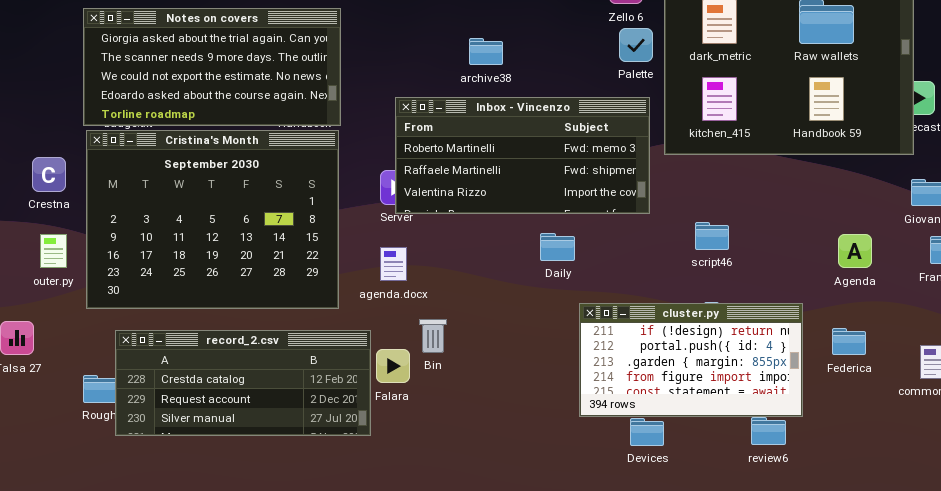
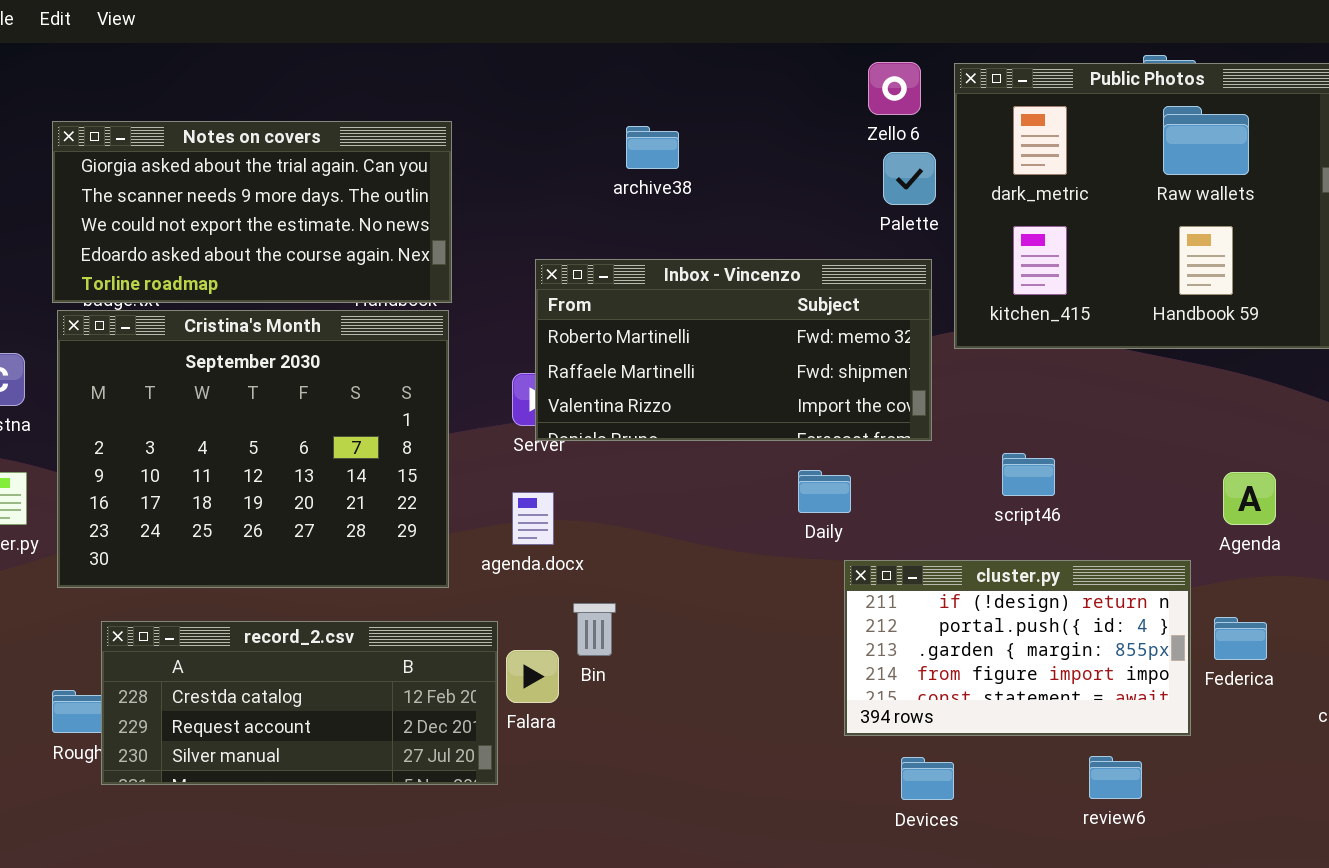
archive38: [469,38,503,65] -> [626,126,679,169], moved
Daily: [540,233,575,261] -> [798,470,851,513], moved
cluster.py: [579,303,803,417] -> [844,560,1191,736], moved

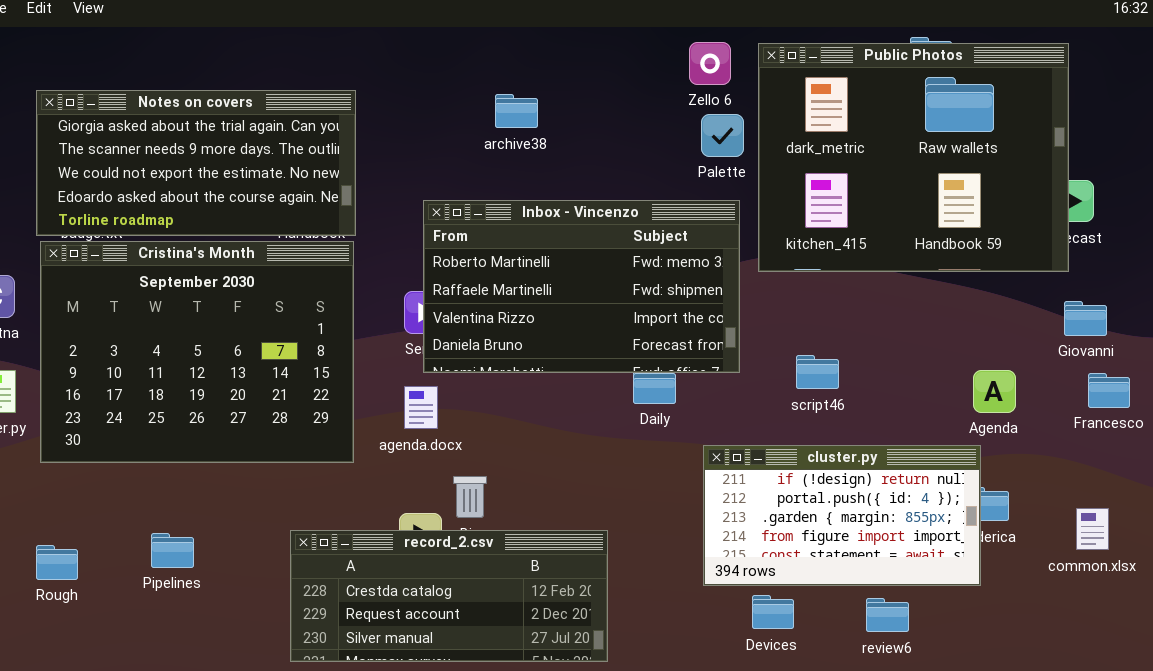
Inbox - Vincenzo: [535,259,932,441] -> [423,200,740,373], resized
cluster.py: [844,560,1191,736] -> [703,445,981,586], moved
record_2.csv: [101,621,498,785] -> [290,530,608,662], moved
Devices: [901,757,954,800] -> [752,595,794,629], moved

